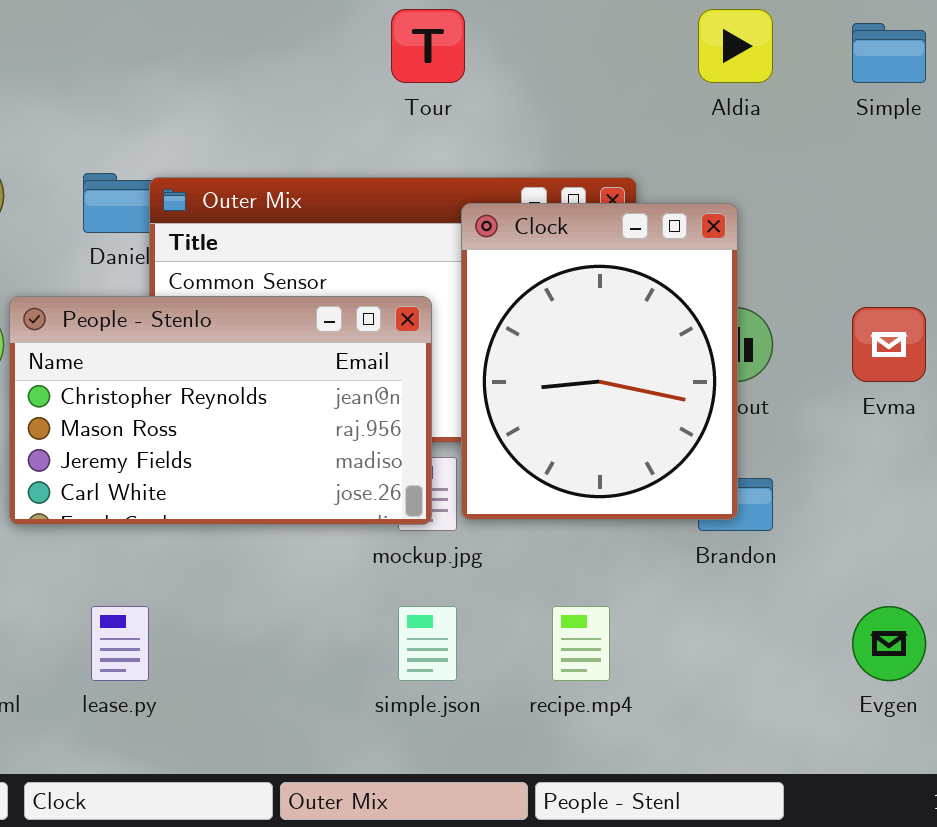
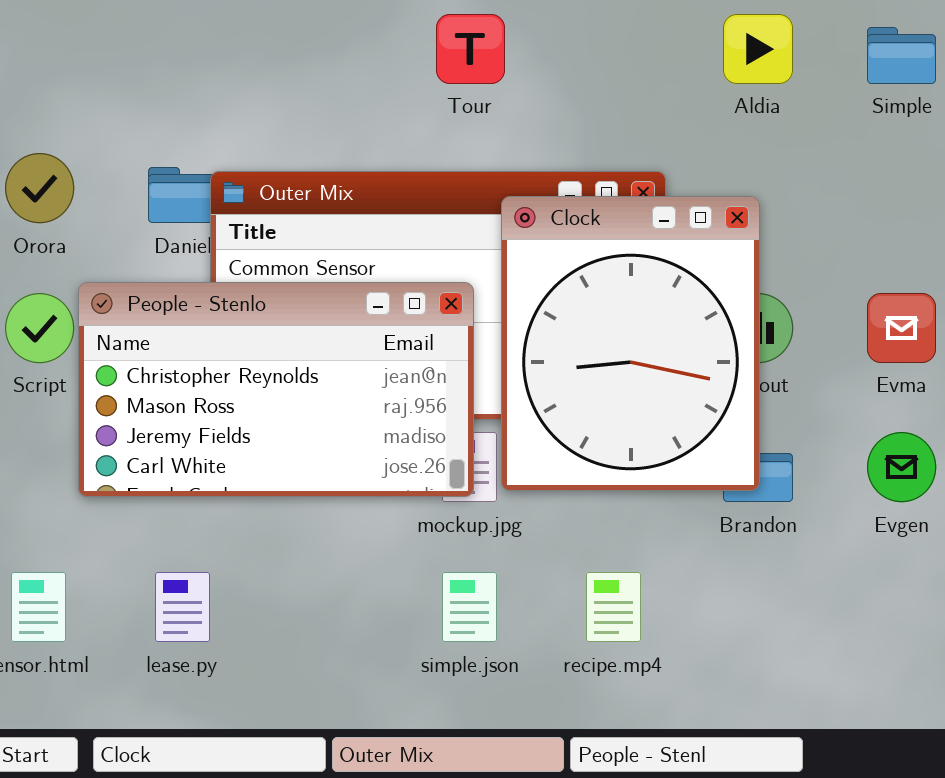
Evgen: [852,606,926,681] -> [867,432,936,502], moved

